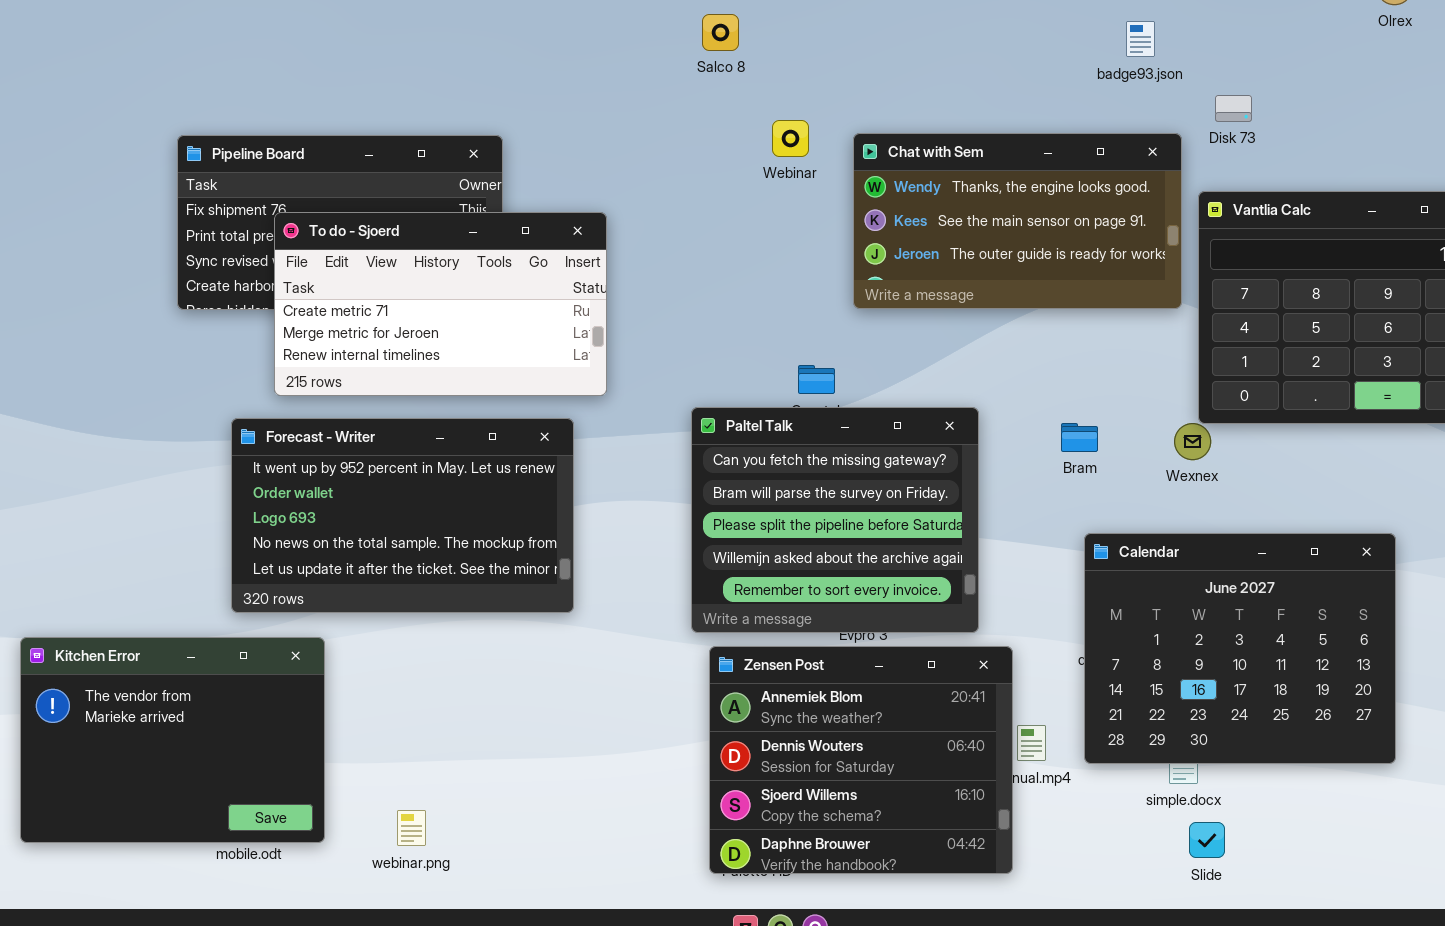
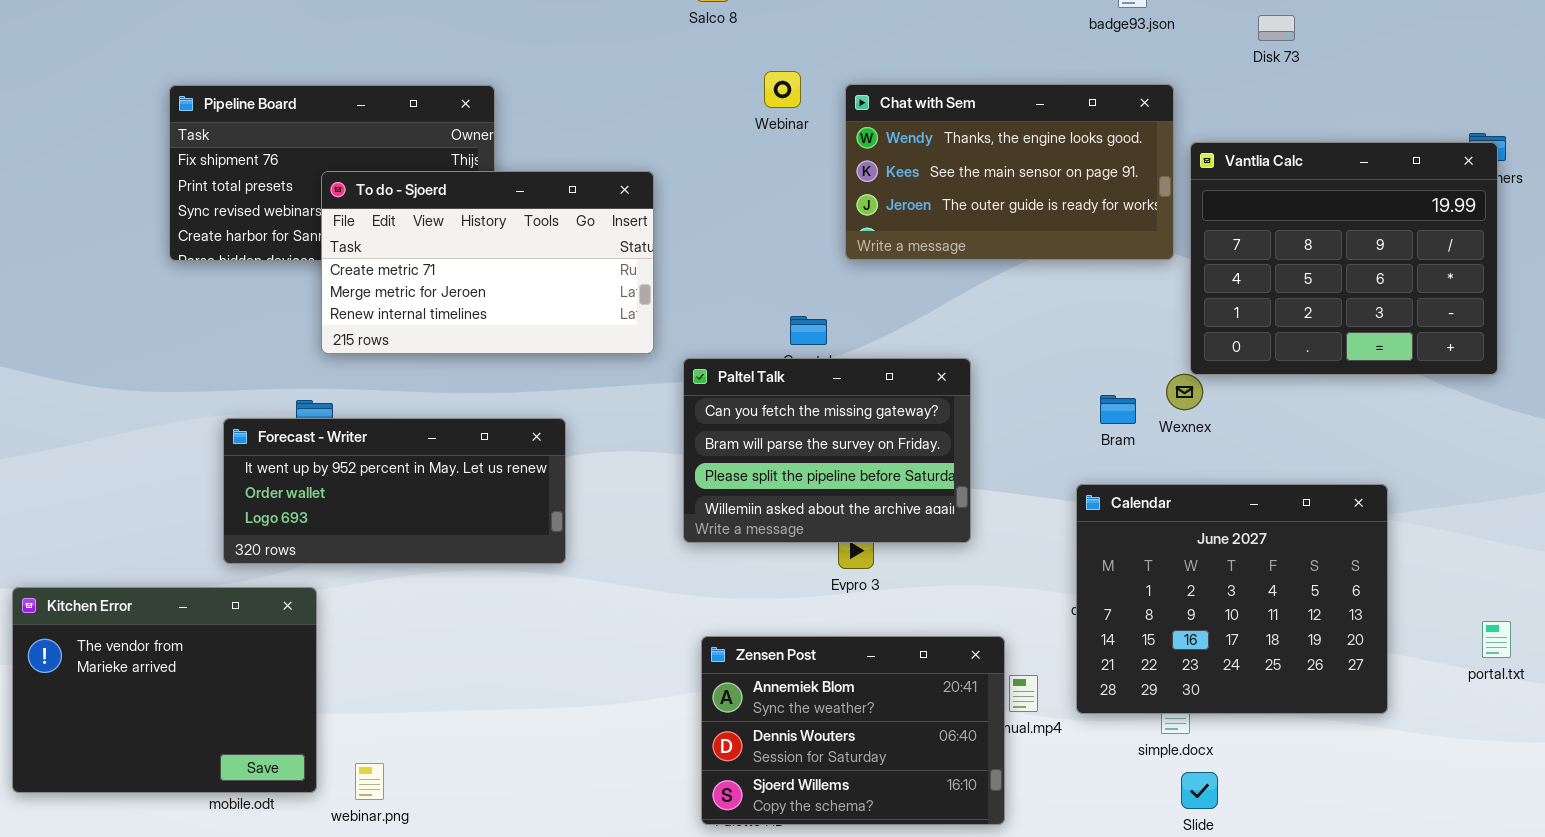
Disk 73: [1215,95,1252,122] -> [1258,15,1295,41], moved
To do - Sjoerd: [274,212,607,396] -> [321,171,654,354], moved
Paltel Talk: [691,407,979,633] -> [683,358,971,543], resized
Forecast - Writer: [231,418,574,613] -> [223,418,566,564], resized
Bram: [1061,423,1098,452] -> [1100,395,1136,424], moved
Zensen Post: [709,646,1013,874] -> [701,636,1005,825], resized
webinar.png: [397,810,426,846] -> [355,763,384,800], moved

